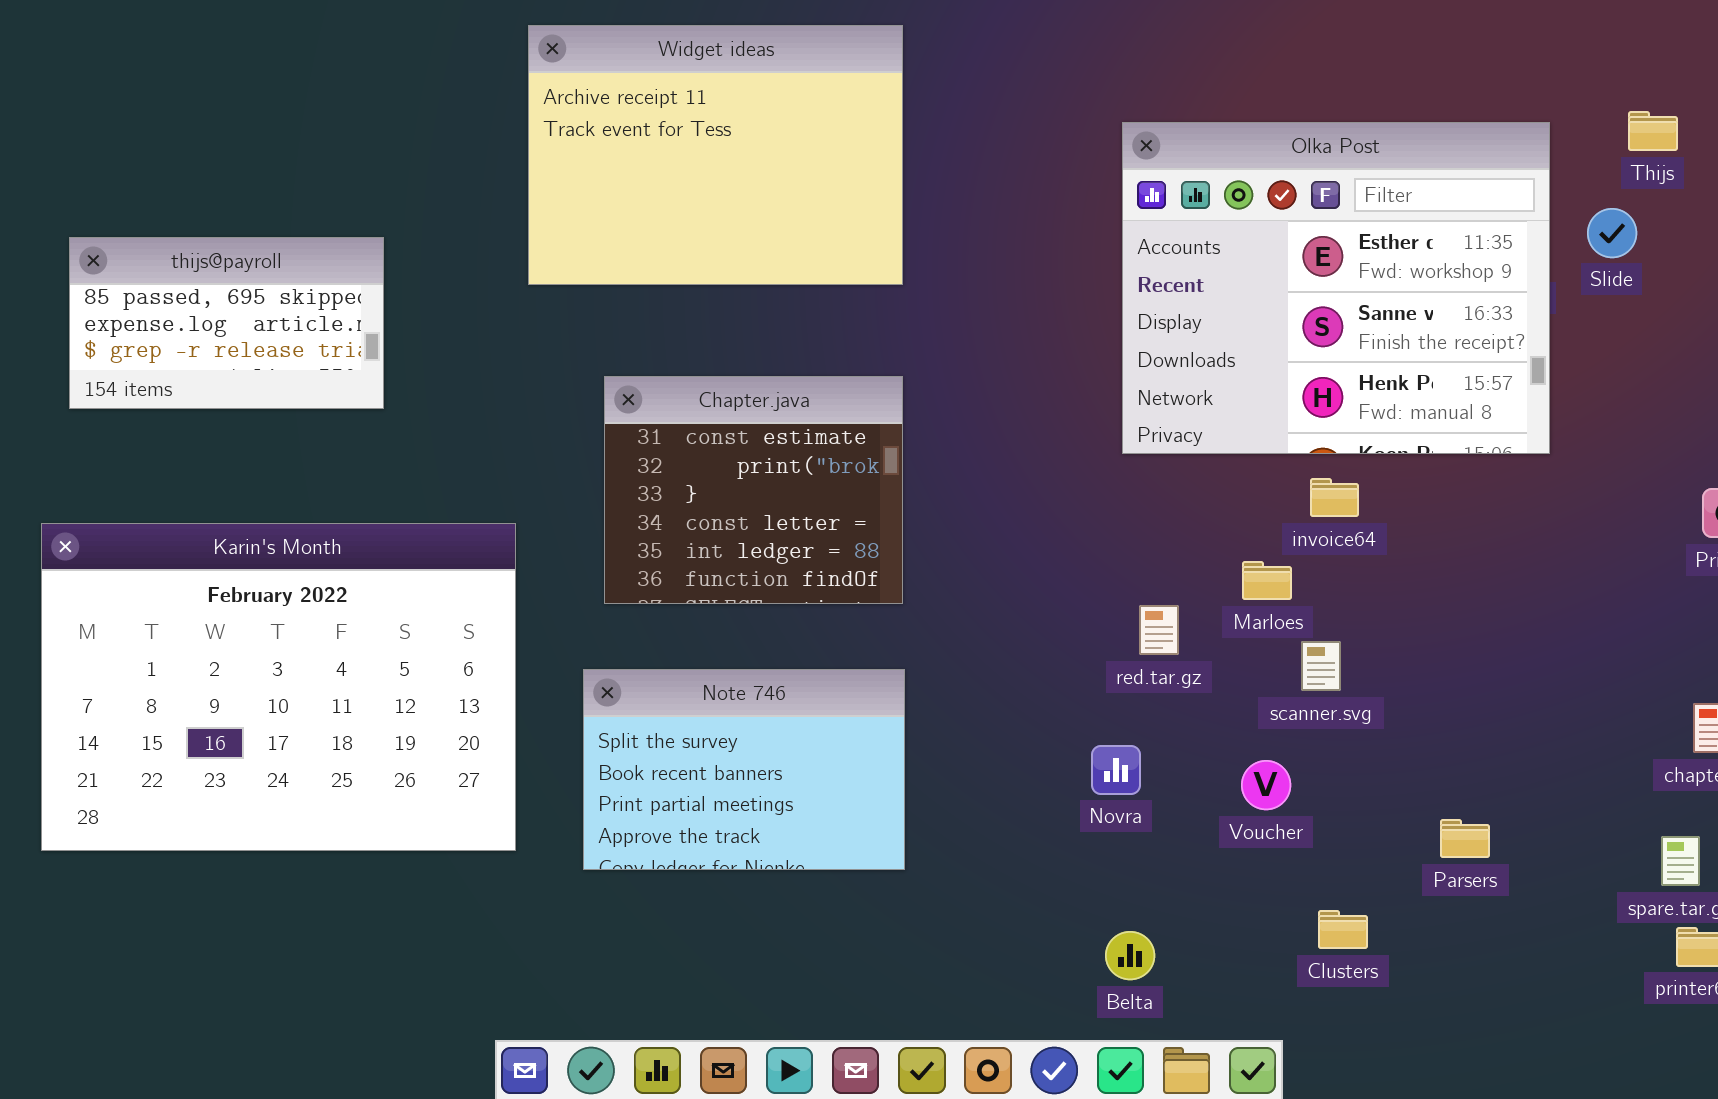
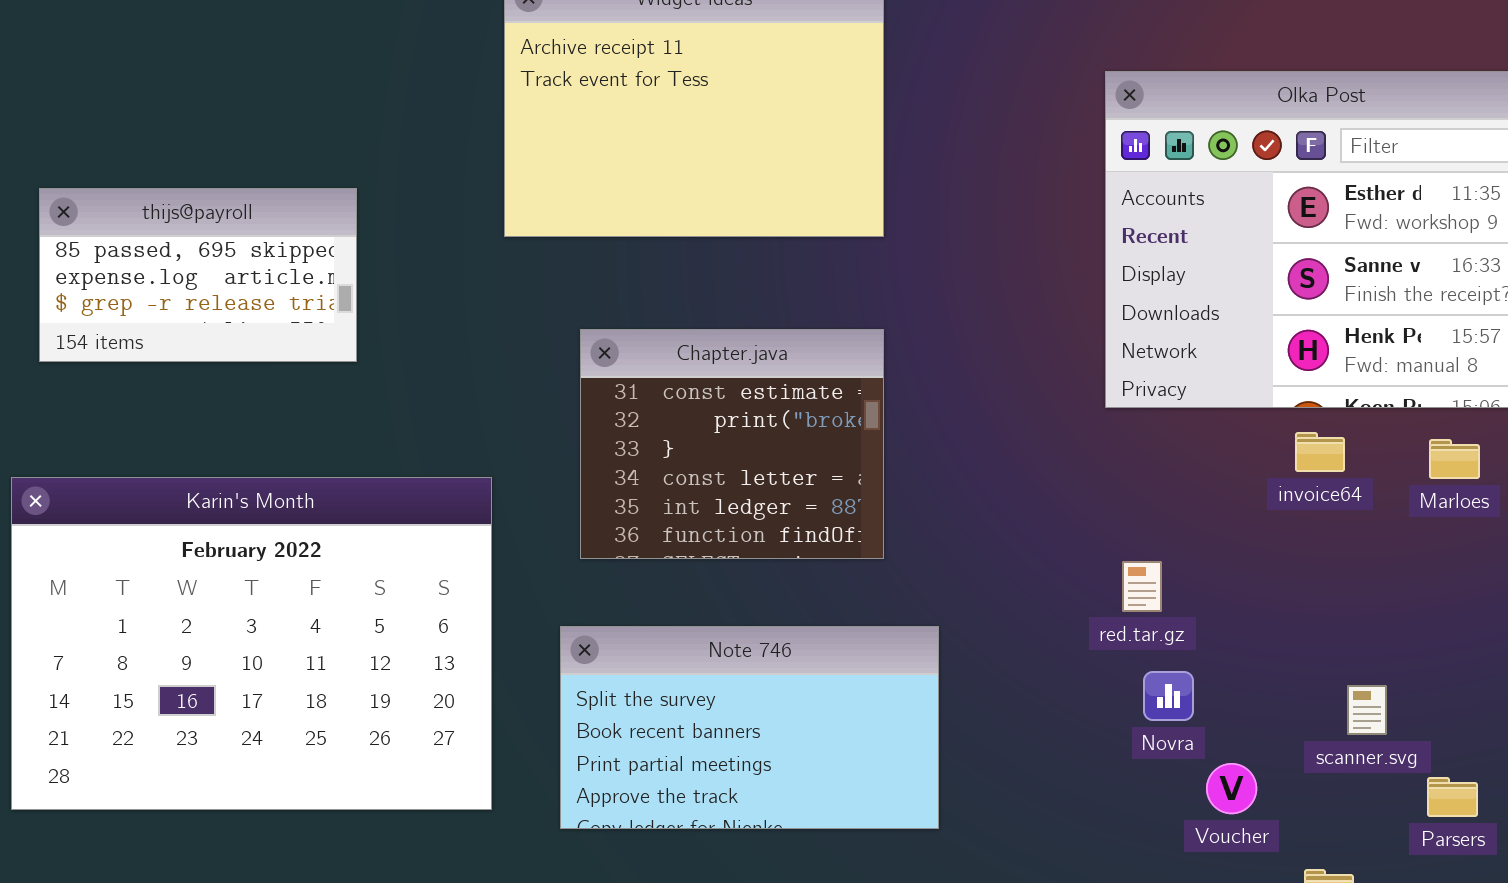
Marloes: [1242,561,1292,600] -> [1429,439,1480,479], moved
scanner.svg: [1301,641,1341,691] -> [1347,685,1387,735], moved
Note 746: [583,669,905,870] -> [560,626,939,829], resized
Novra: [1091,745,1141,795] -> [1143,671,1194,721], moved
Voucher: [1241,760,1291,810] -> [1206,763,1257,814], moved

